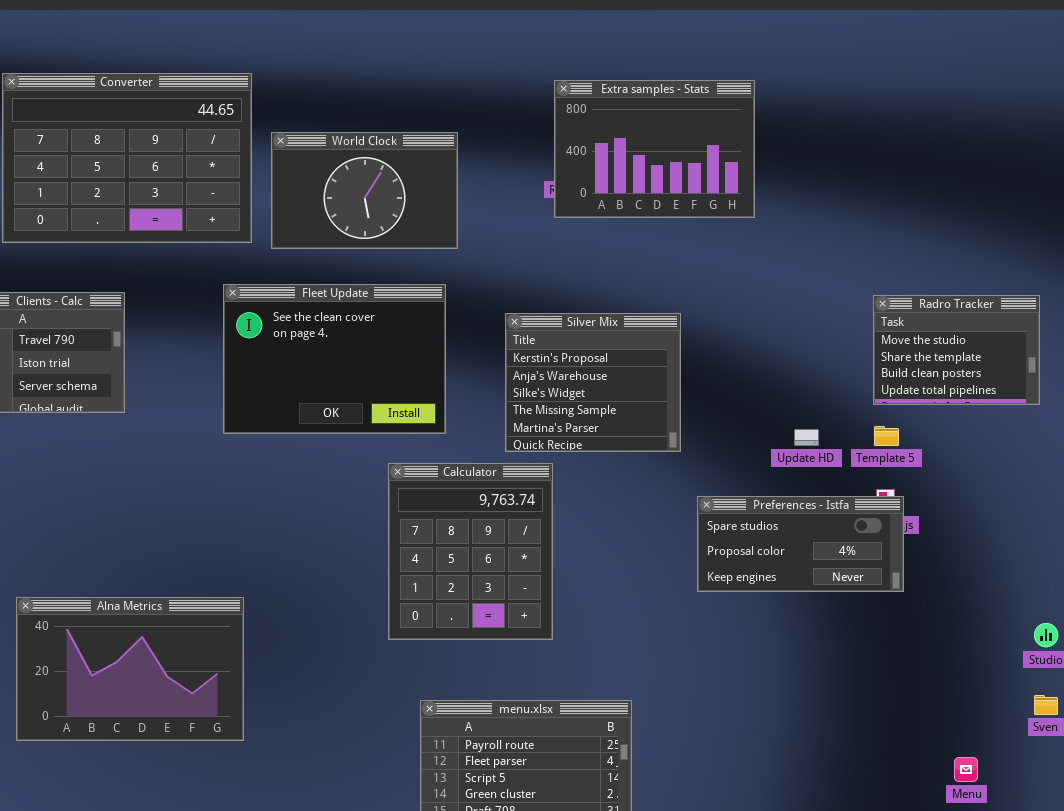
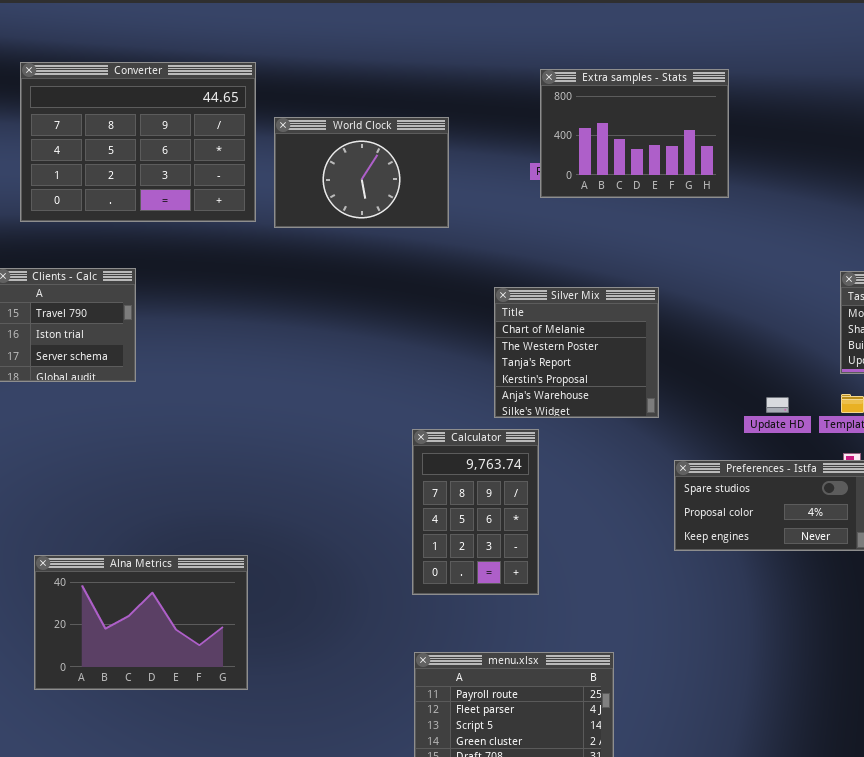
Fleet Update: [223,284,446,434] -> none, closed
Silver Mix: [505,313,681,452] -> [494,287,659,418], scrolled up 3 rows
Calculator: [388,463,553,640] -> [412,429,539,595], resized

